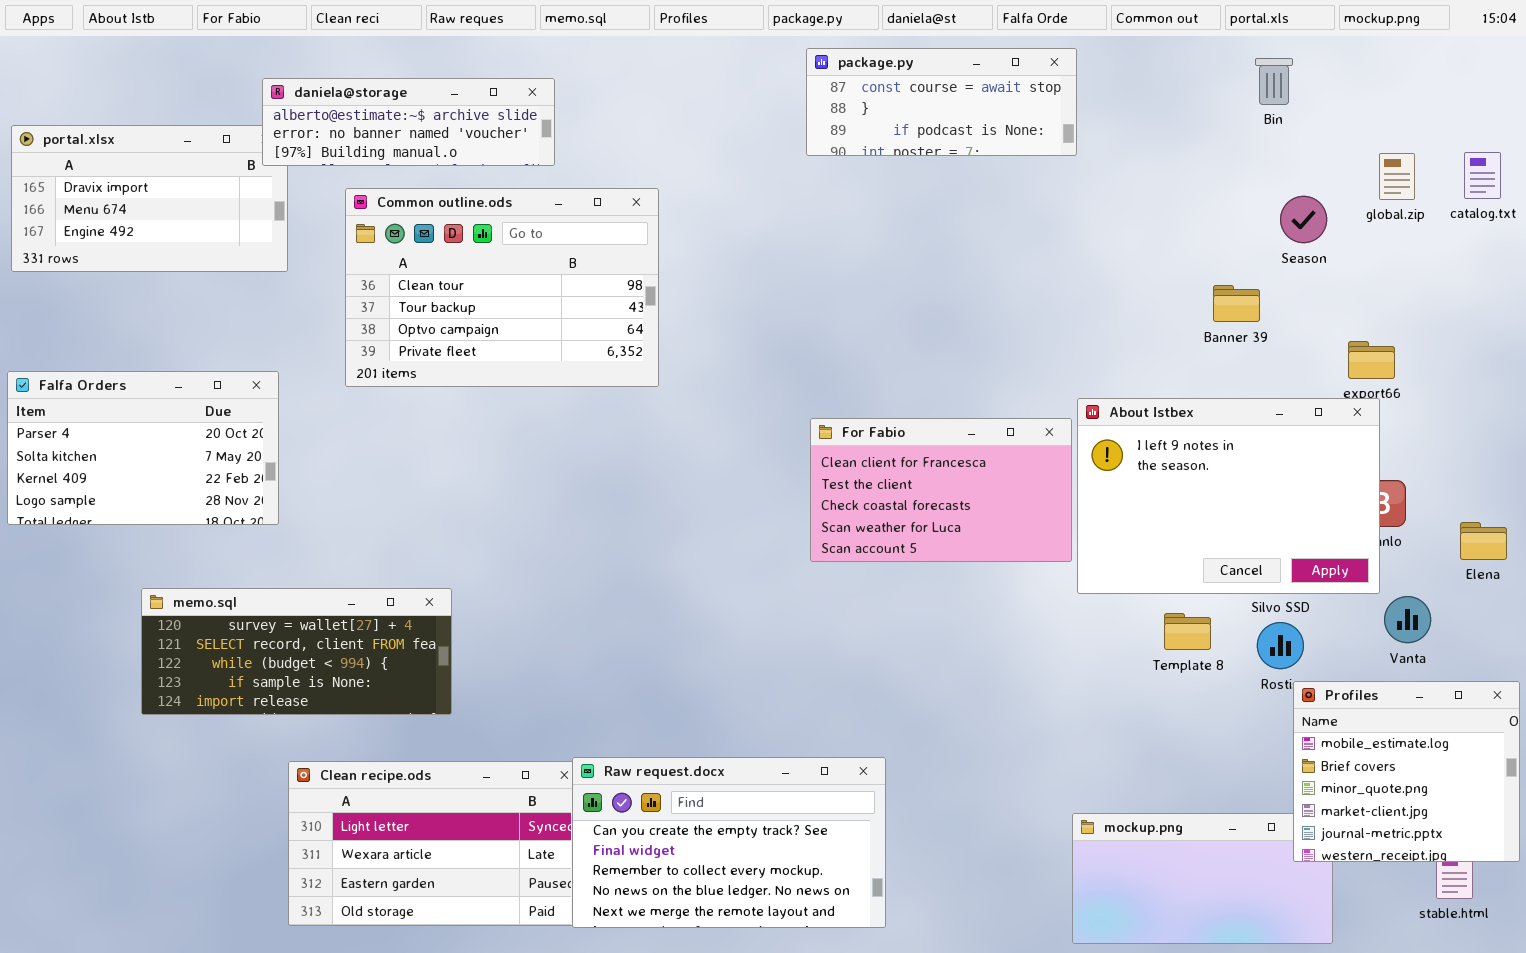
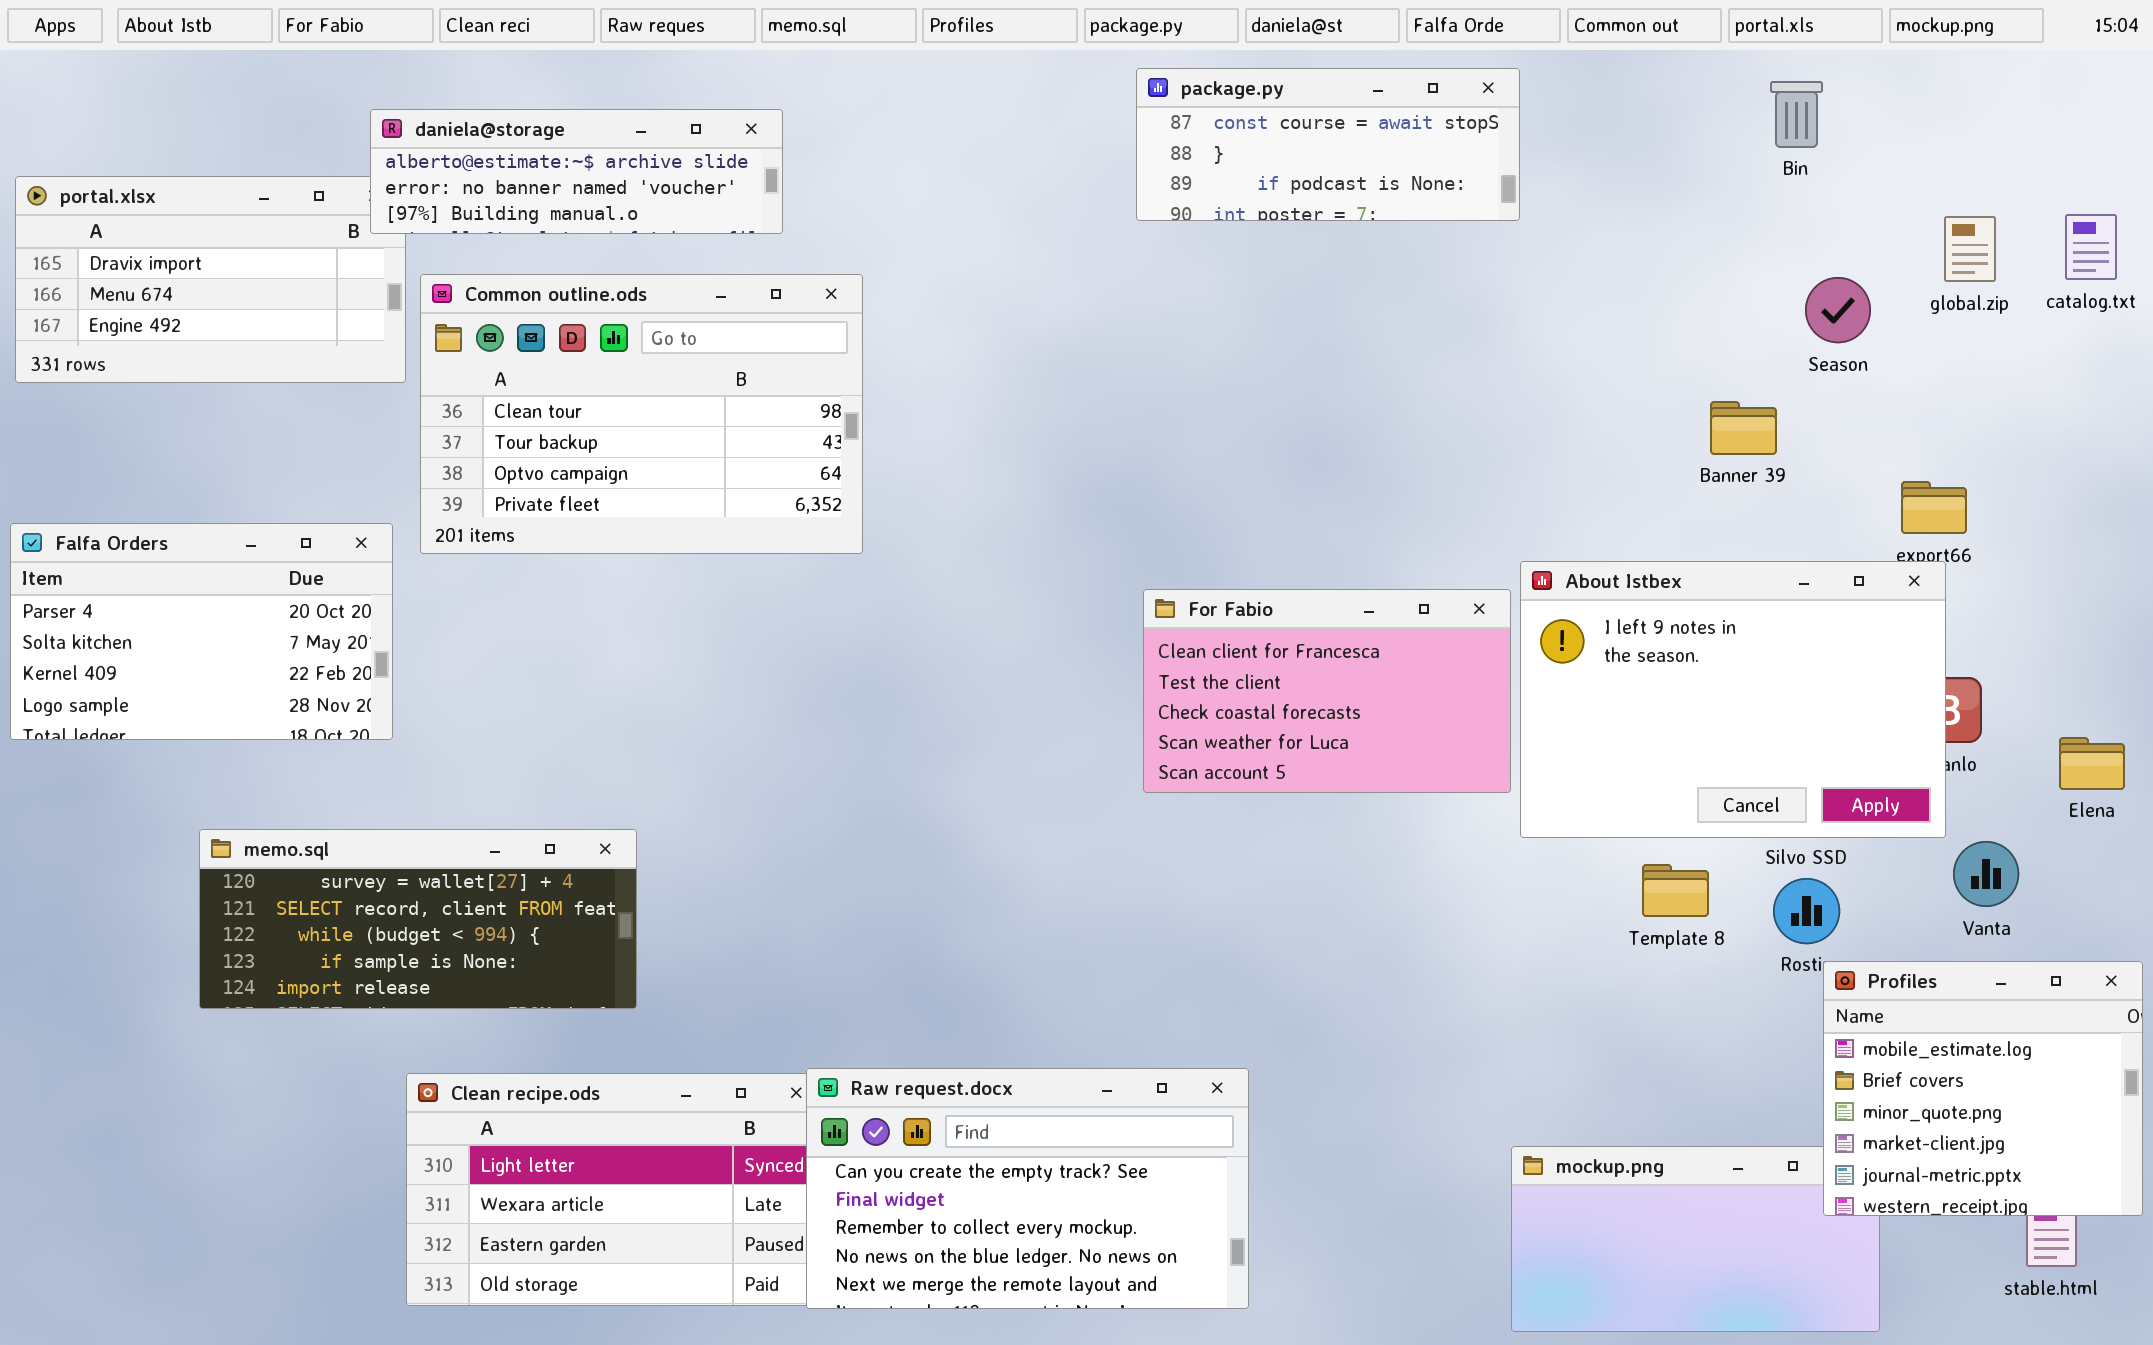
Common outline.ods: [345,188,659,387] -> [420,274,863,554], moved

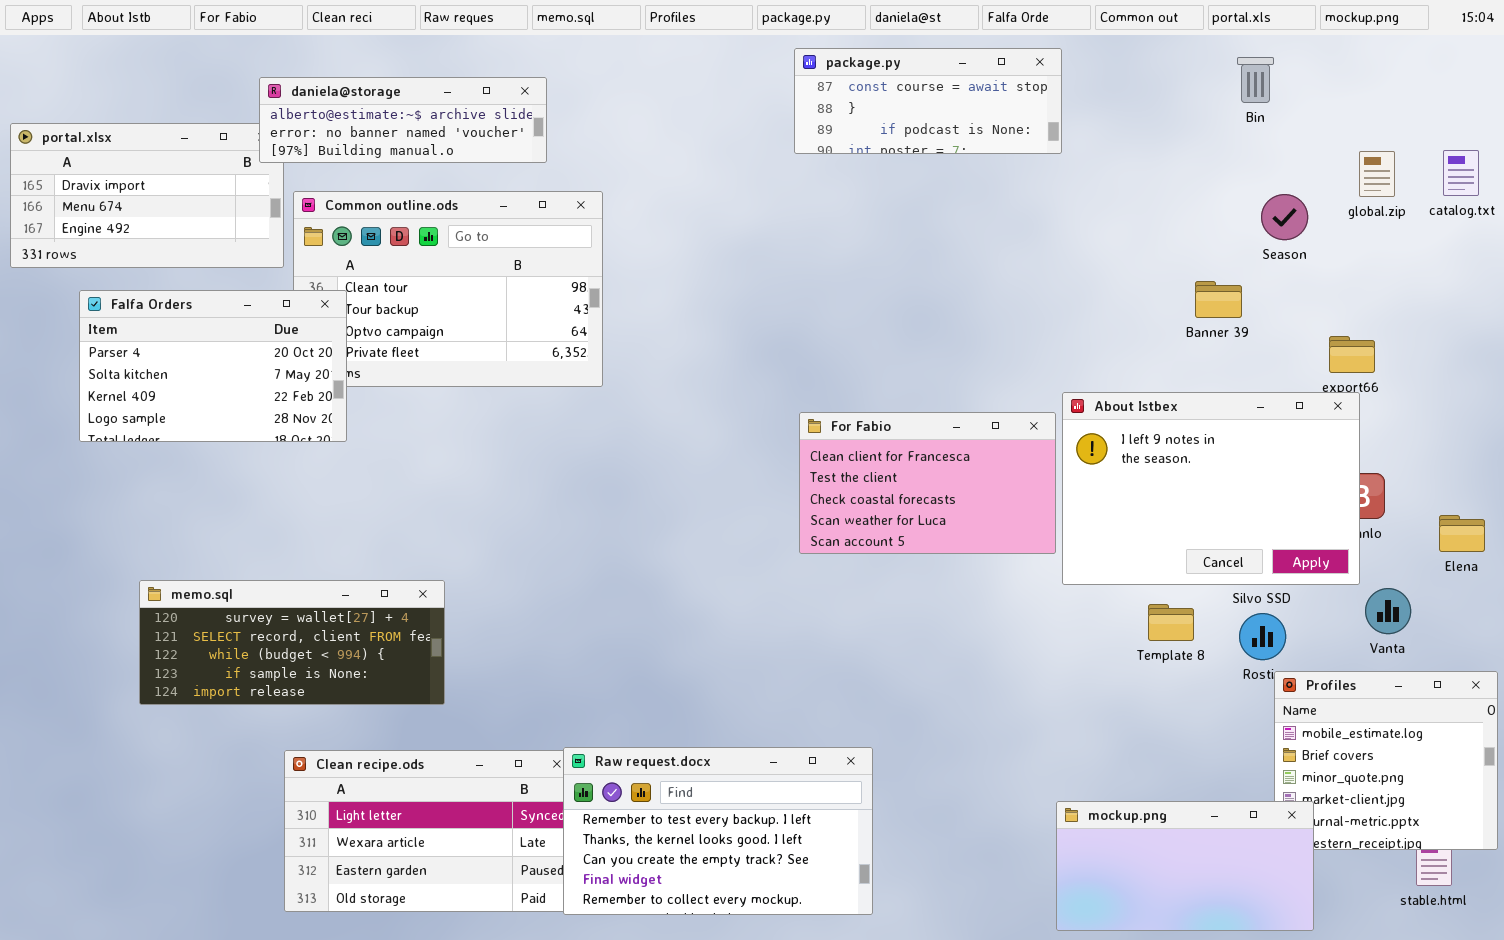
Falfa Orders: [10,523,393,740] -> [79,290,347,442], moved
Raw request.docx: [806,1068,1249,1309] -> [563,747,873,915], scrolled up 2 rows
mockup.png: [1511,1146,1880,1332] -> [1056,801,1314,931], raised

